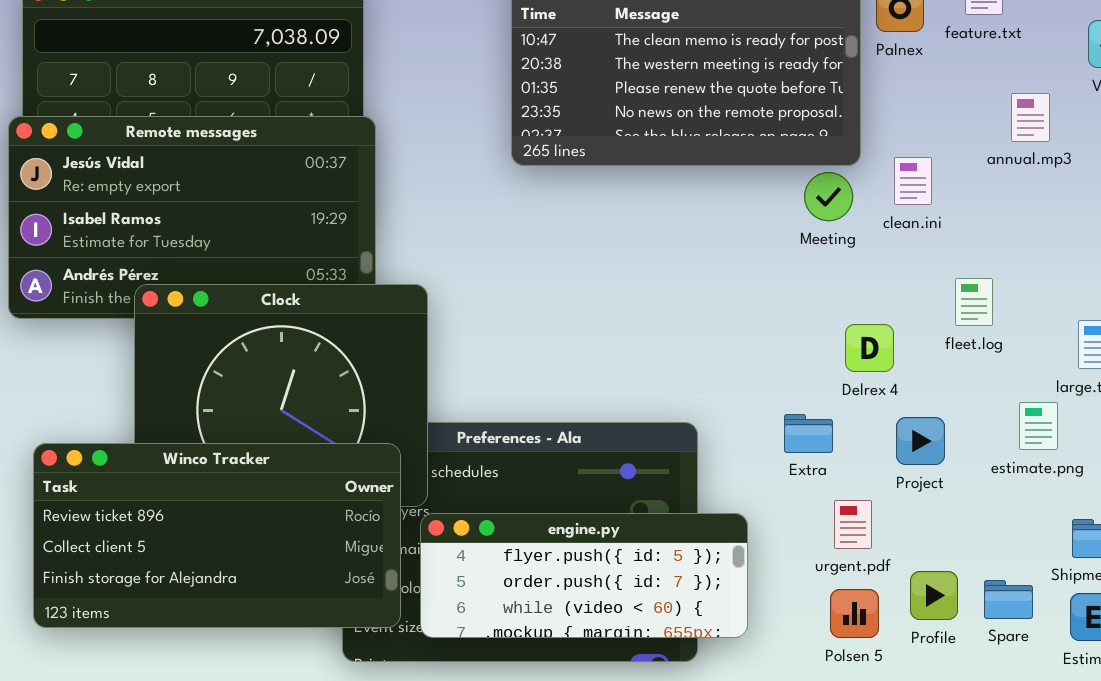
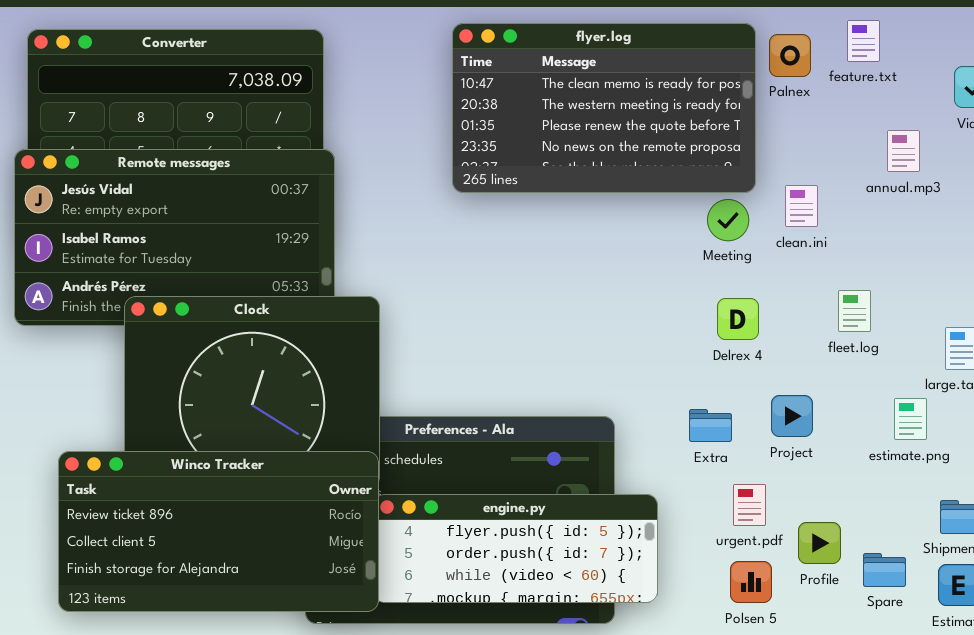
Delrex 4: [845,324,894,372] -> [717,298,759,340], moved
Project: [896,417,945,465] -> [771,395,813,437], moved
Winco Tracker: [33,443,401,628] -> [58,451,379,612], moved
Profile: [910,571,958,620] -> [798,522,841,564], moved

